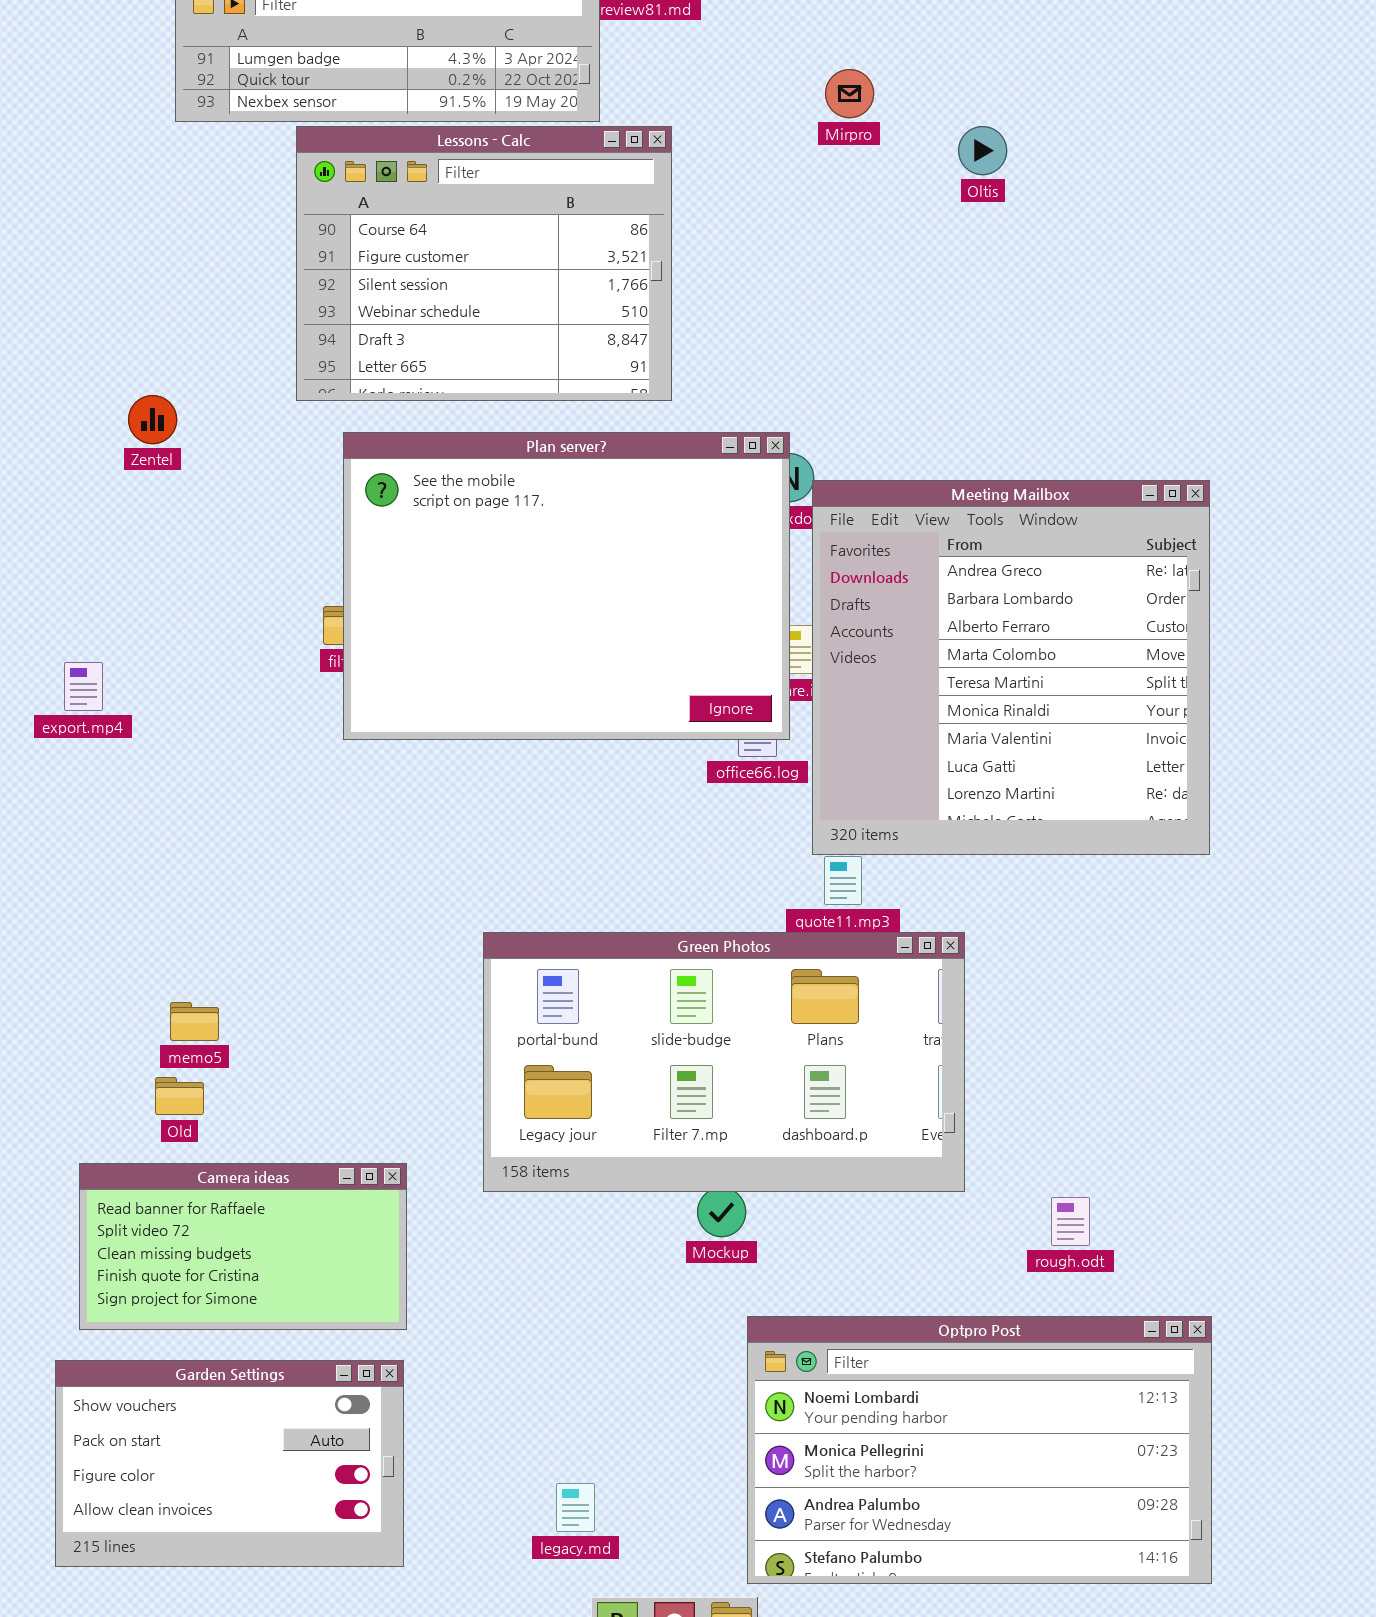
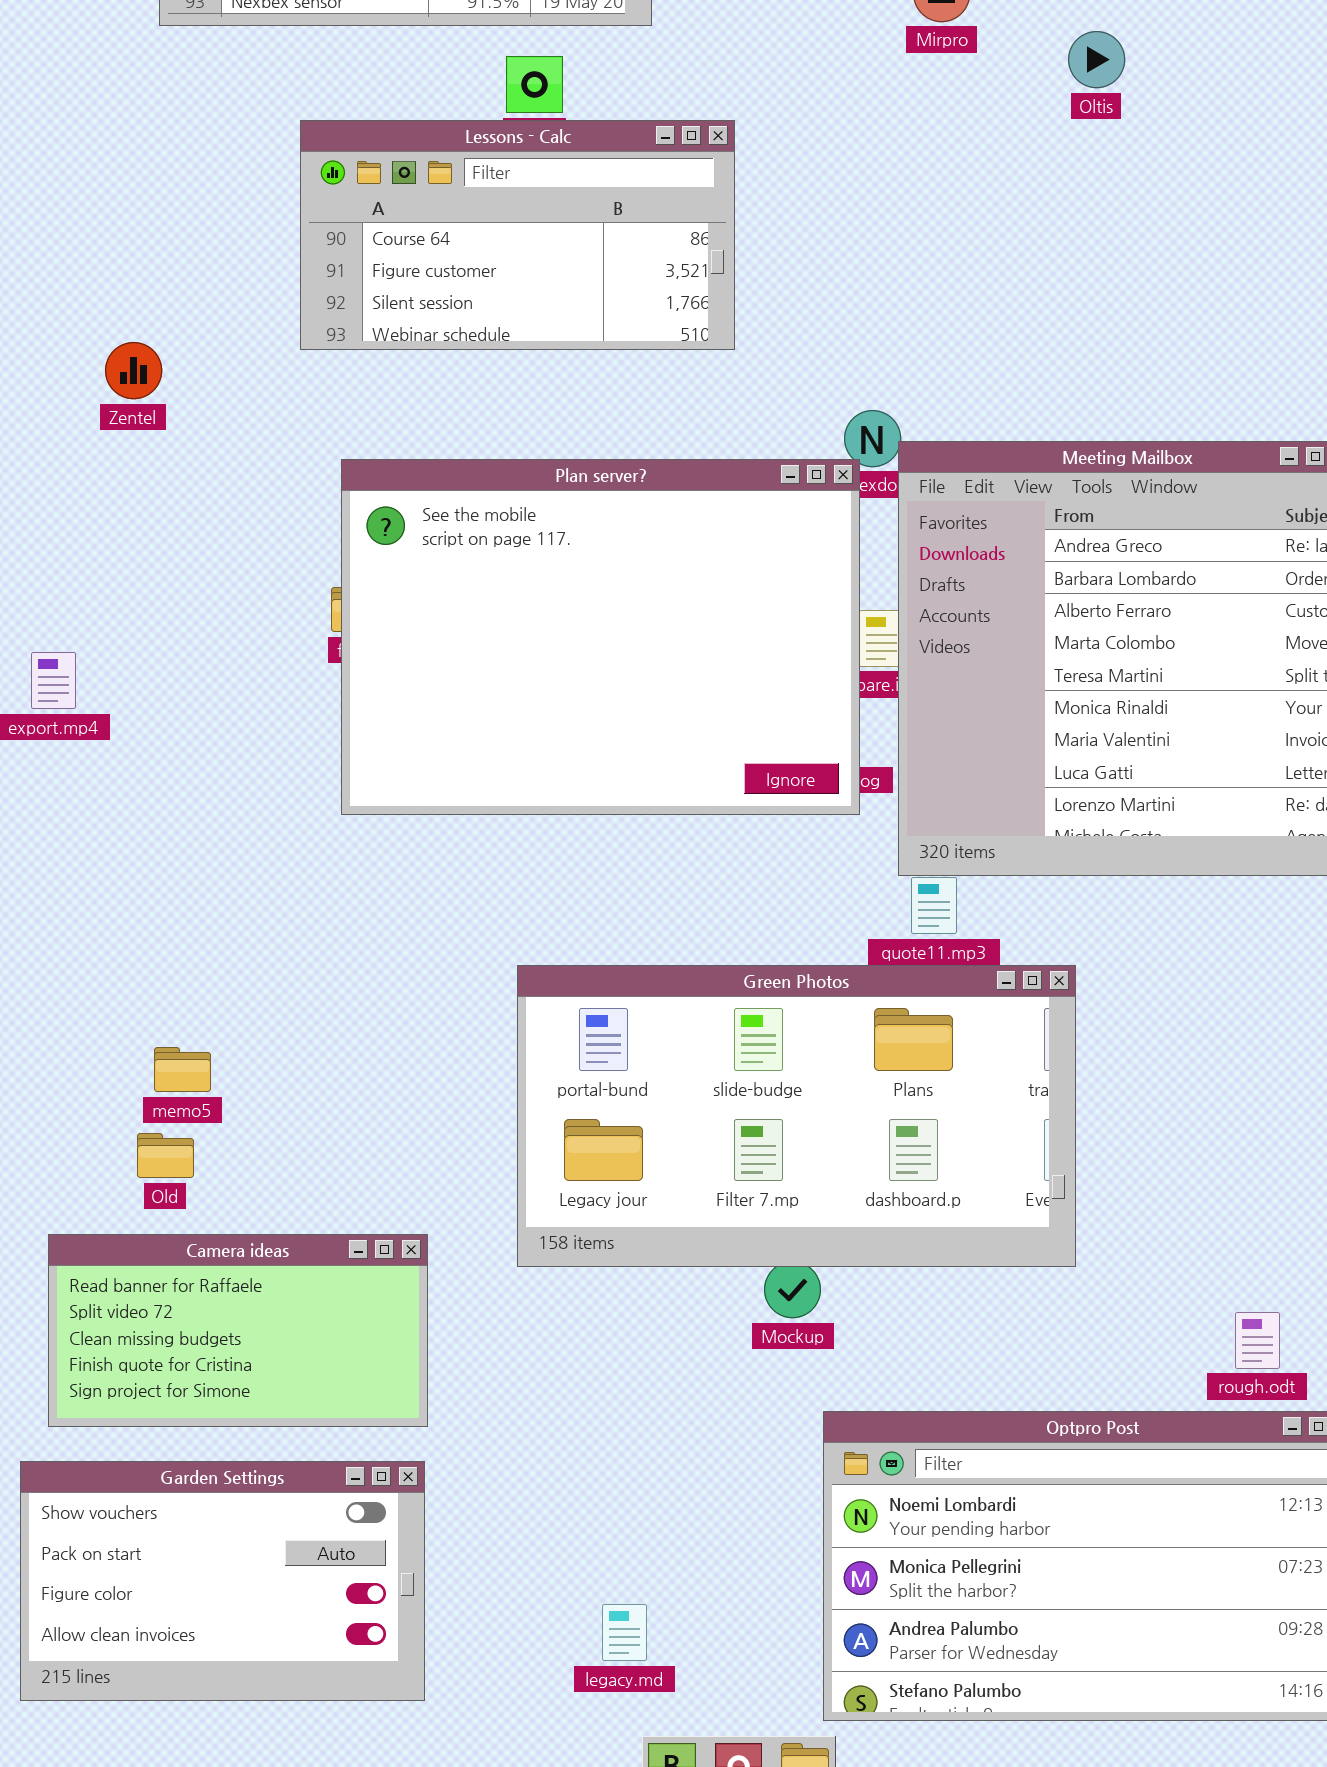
Lessons - Calc: [296,126,672,401] -> [300,120,735,350], resized
Plan server?: [343,432,790,740] -> [341,459,860,815], moved
rough.odt: [1051,1197,1090,1246] -> [1235,1312,1280,1369], moved

